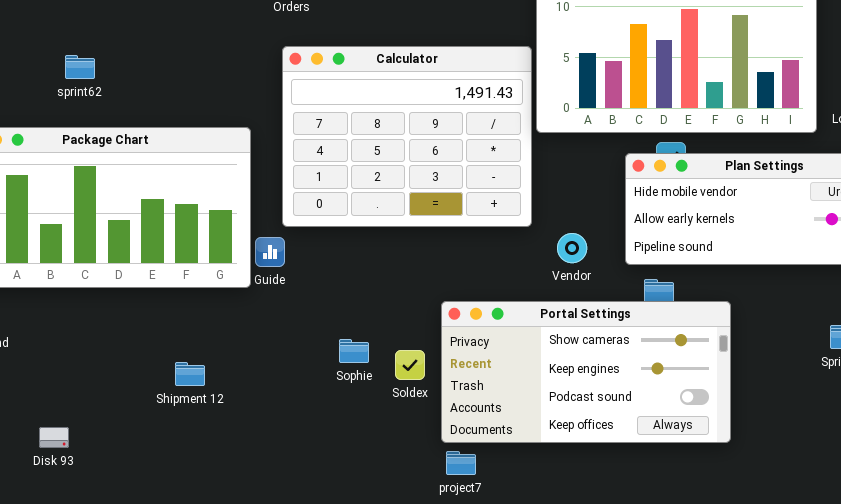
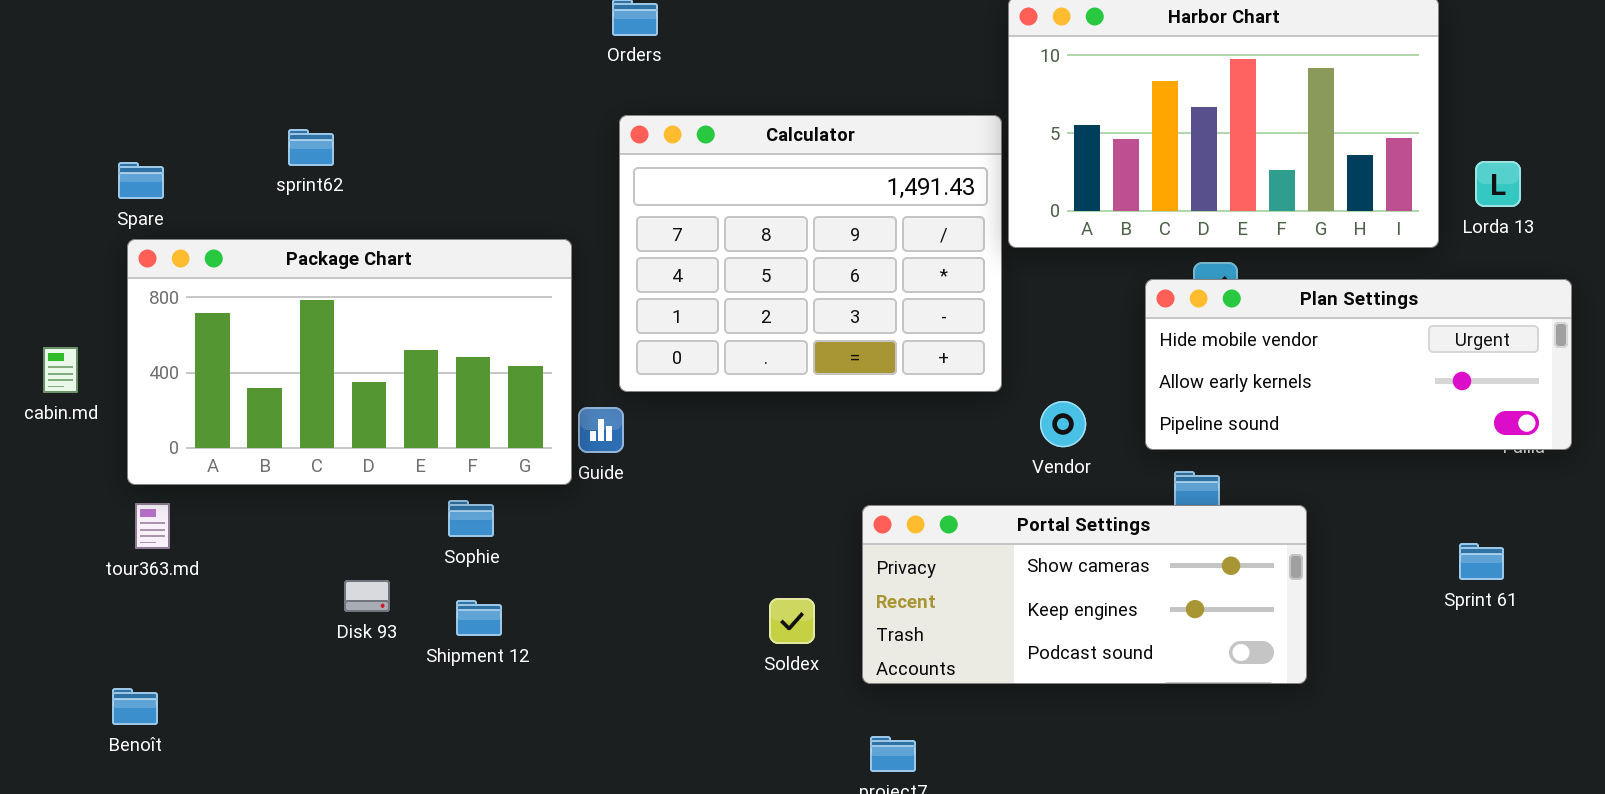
Portal Settings: [441,301,731,443] -> [862,505,1307,684], resized
Sophie: [339,339,369,363] -> [448,500,494,537], moved
Soldex: [395,350,425,380] -> [769,598,815,644], moved
Disk 93: [39,427,69,448] -> [344,580,390,612], moved

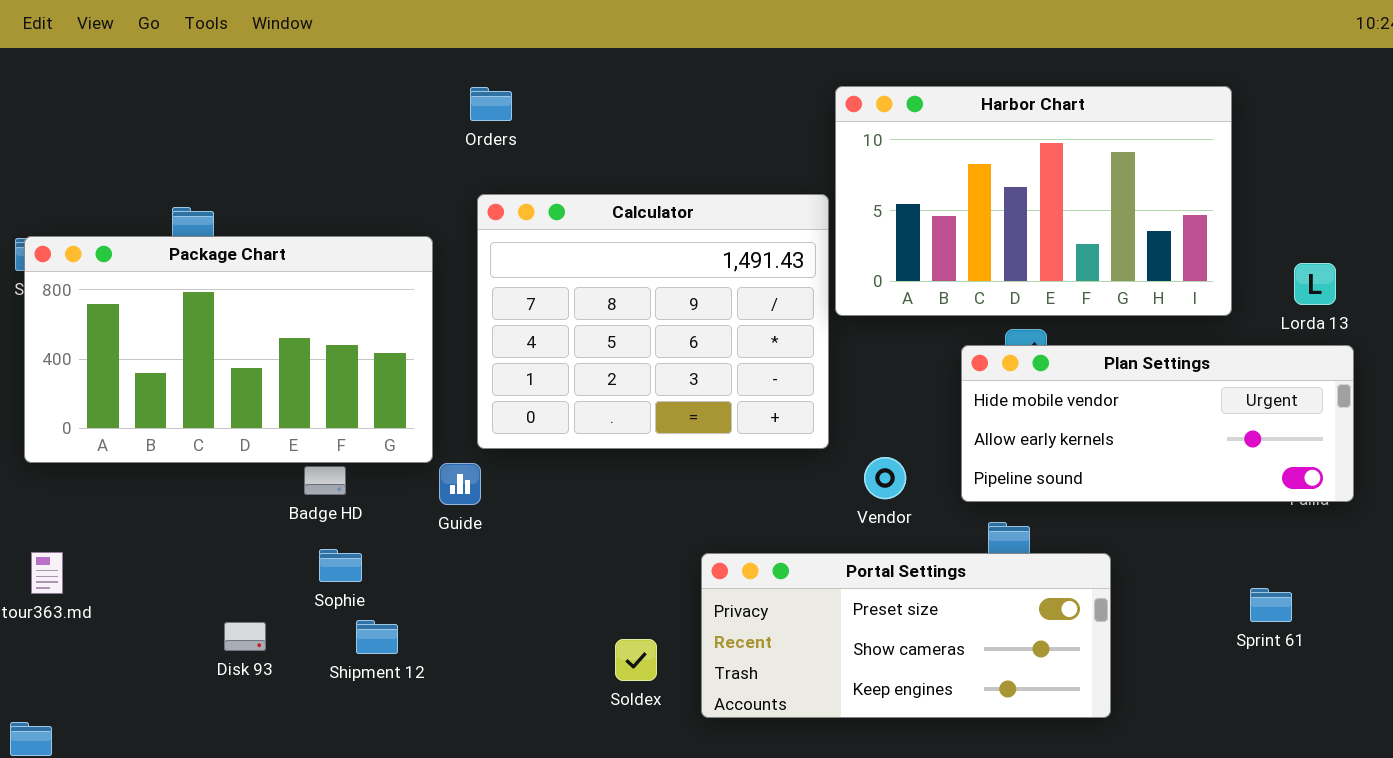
Lorda 13: [1475,161,1521,207] -> [1294,263,1336,305], moved
Package Chart: [127,239,572,485] -> [24,236,433,463], moved
Portal Settings: [862,505,1307,684] -> [701,553,1111,718], scrolled up 1 row
Shipment 12: [456,600,502,636] -> [356,620,398,654], moved

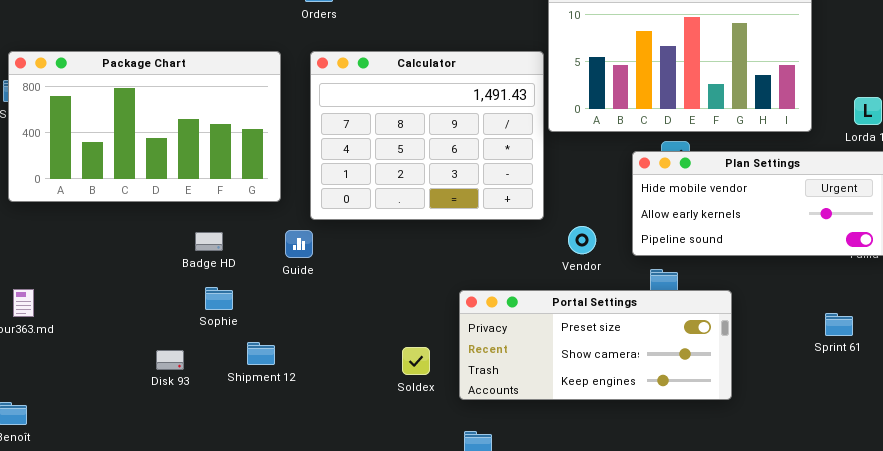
Package Chart: [24,236,433,463] -> [8,51,281,202], moved
Shipment 12: [356,620,398,654] -> [247,342,275,365], moved
Disk 93: [224,622,266,651] -> [156,350,184,370], moved

